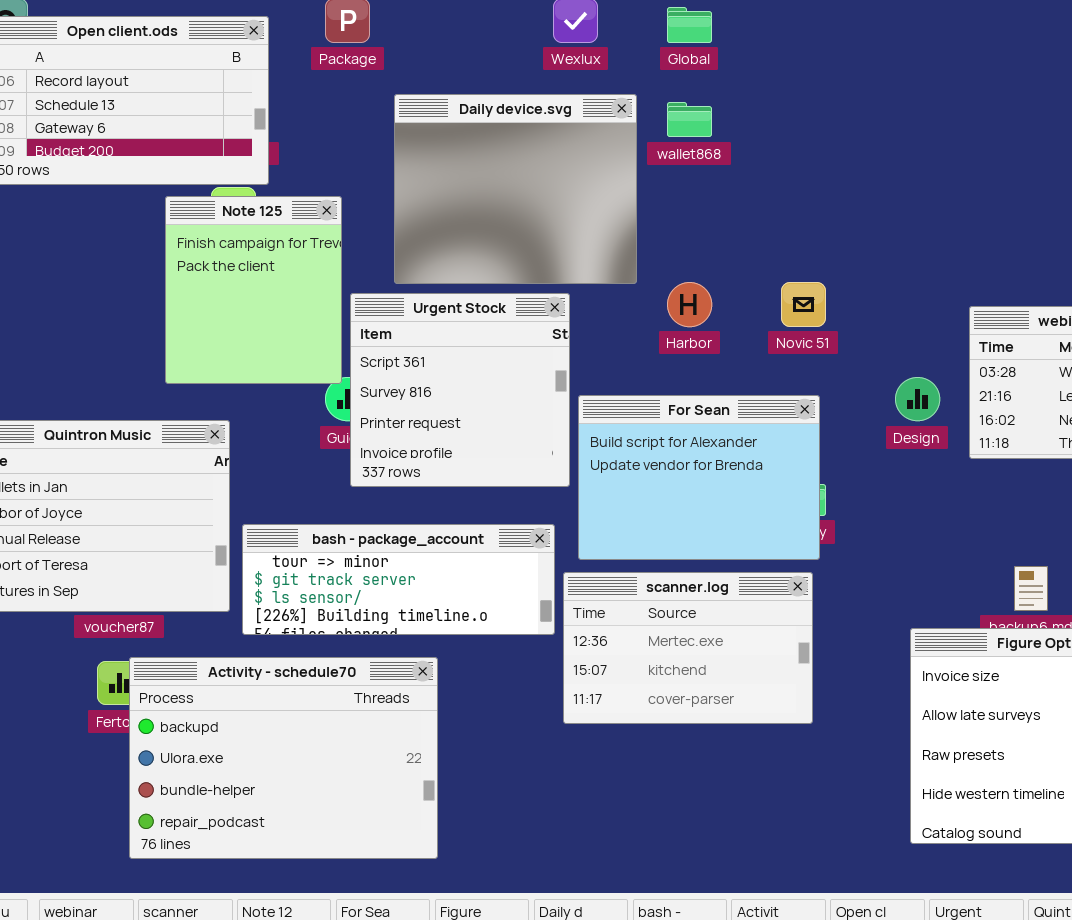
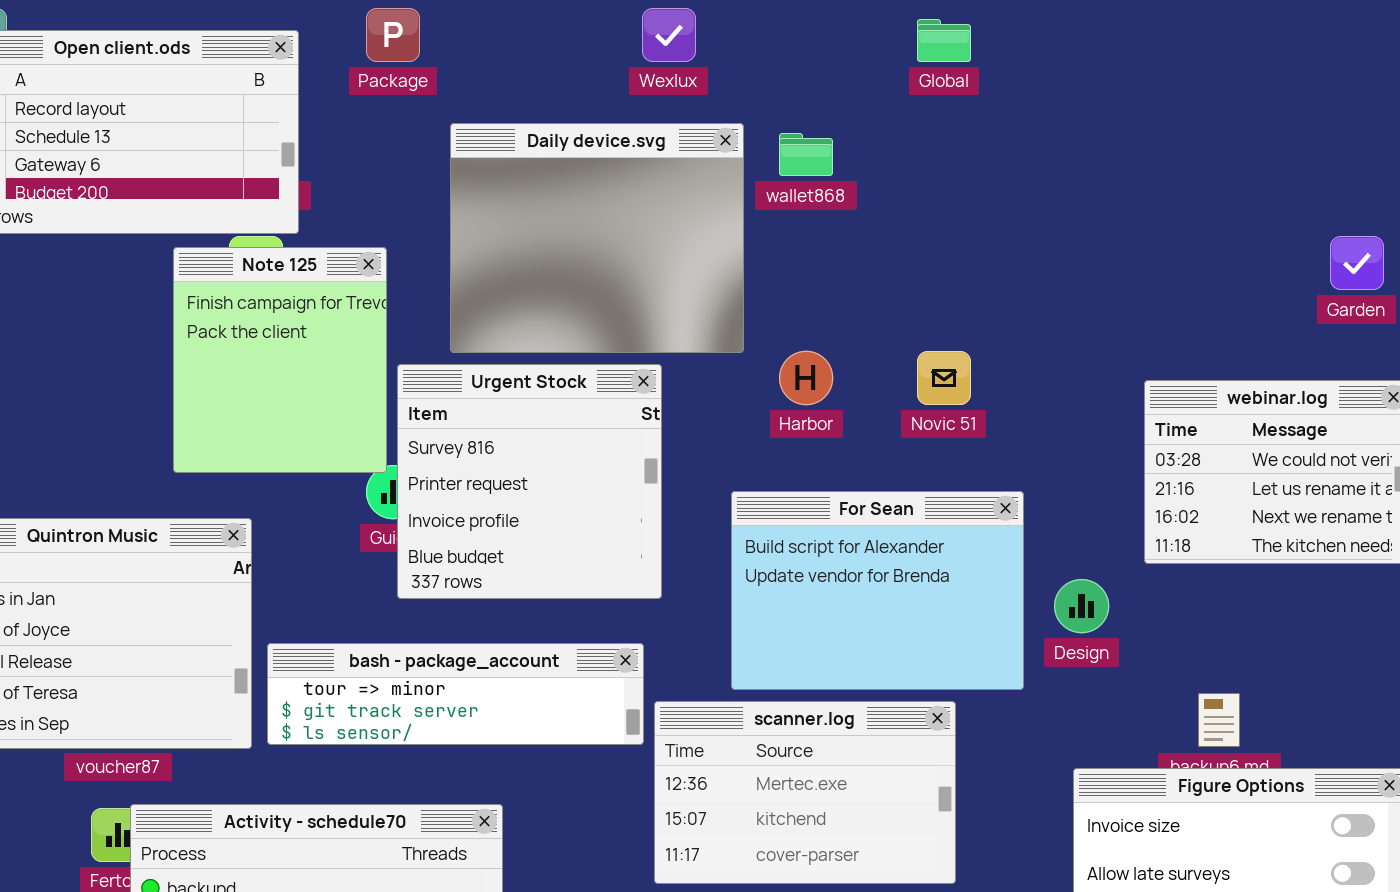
Global: [667,7,712,43] -> [917,19,971,62], moved
Urgent Stock: [350,293,570,487] -> [397,364,662,599], scrolled down 1 row
Design: [895,377,940,421] -> [1054,579,1109,633], moved
For Sean: [578,395,820,560] -> [731,491,1024,690], moved
bash - package_account: [242,524,555,635] -> [267,643,644,745], resized

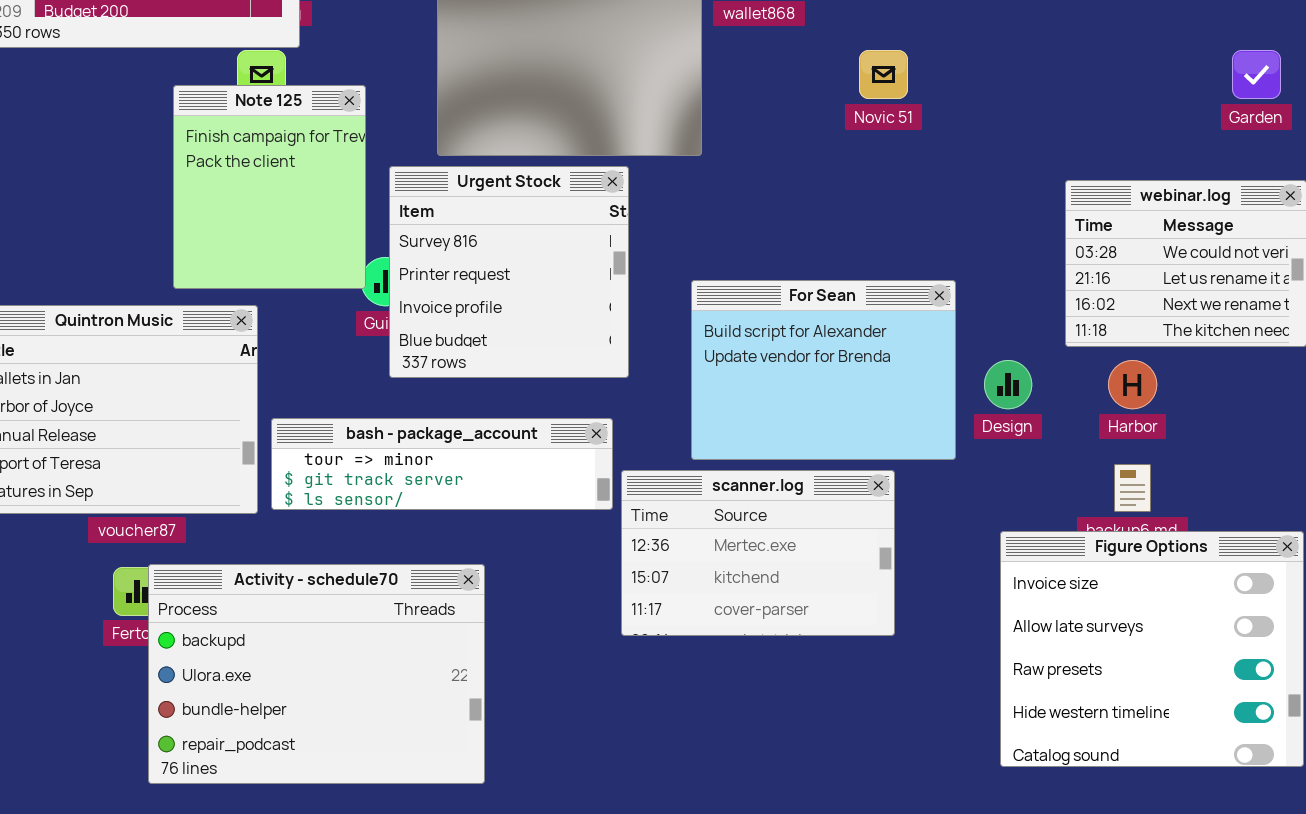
Note 125: [173,247,387,473] -> [173,85,366,289], moved
Harbor: [779,351,833,405] -> [1108,360,1157,409], moved
Novic 51: [917,351,971,405] -> [859,50,908,99], moved

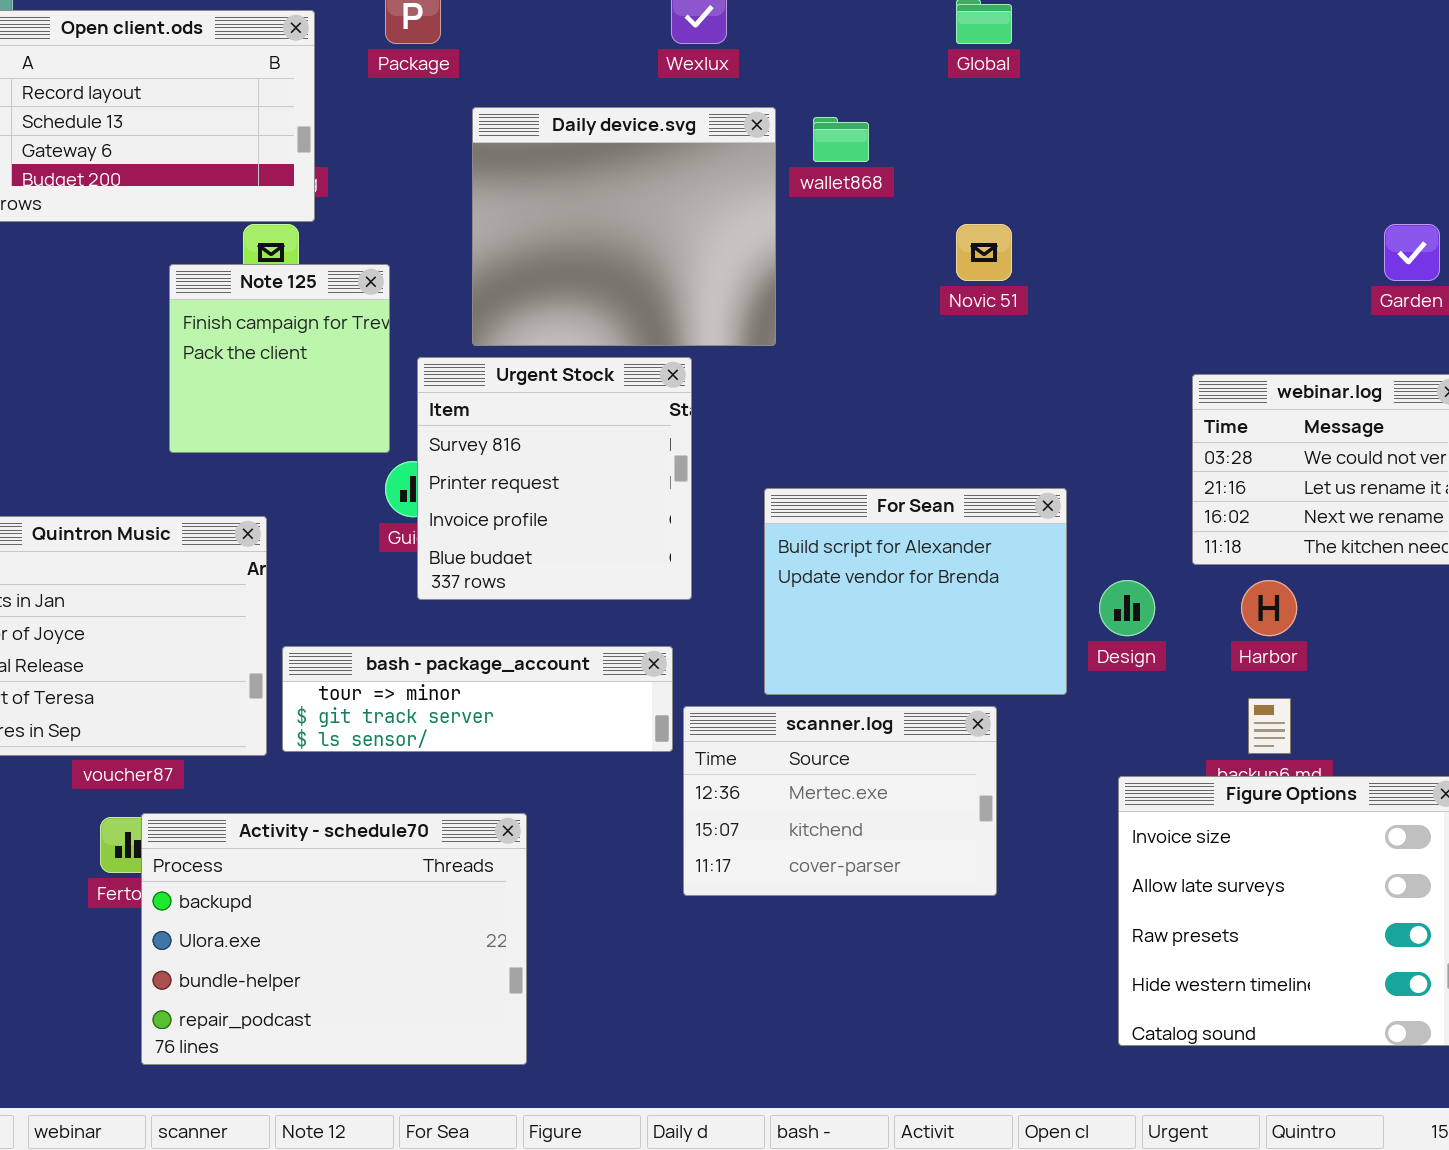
Note 125: [173,85,366,289] -> [169,264,390,453], resized

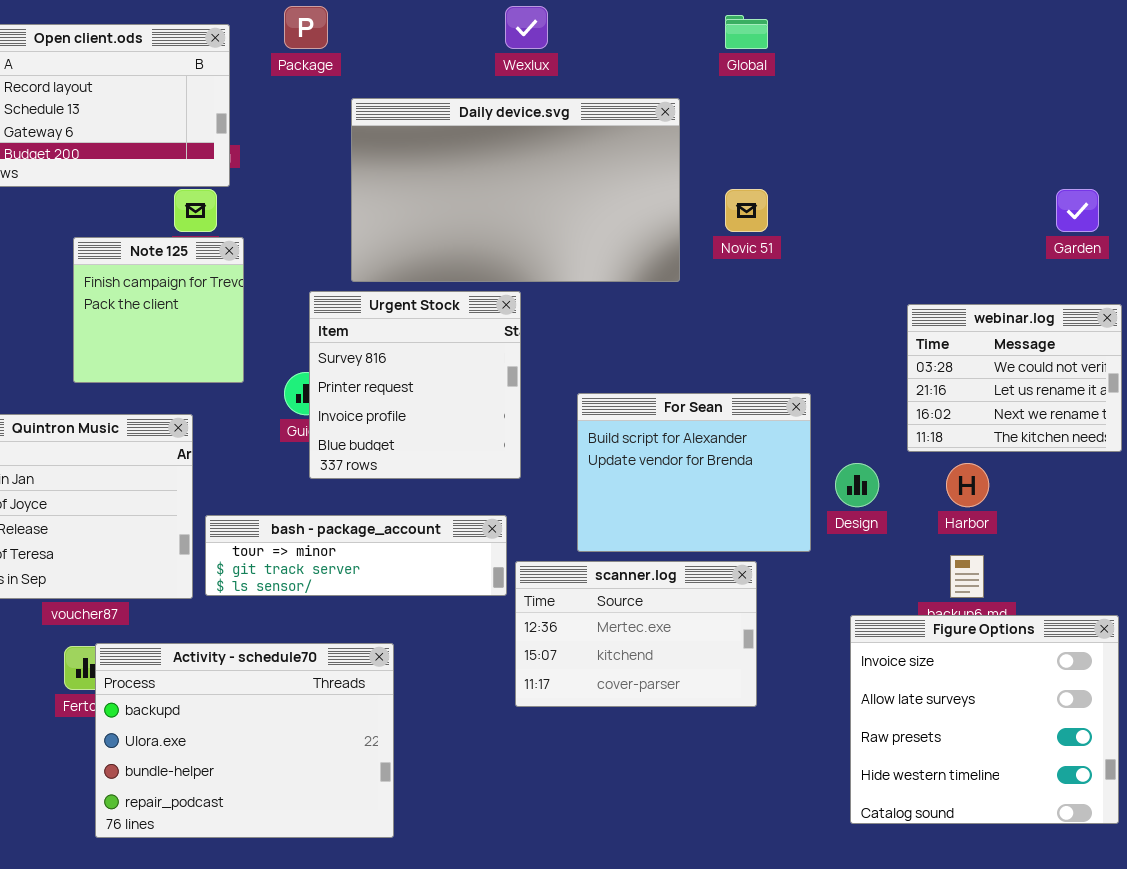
Daily device.svg: [472,107,776,346] -> [351,98,680,282], resized
Note 125: [169,264,390,453] -> [73,237,244,383], moved

